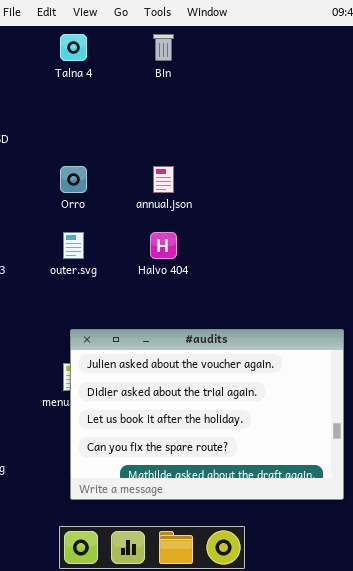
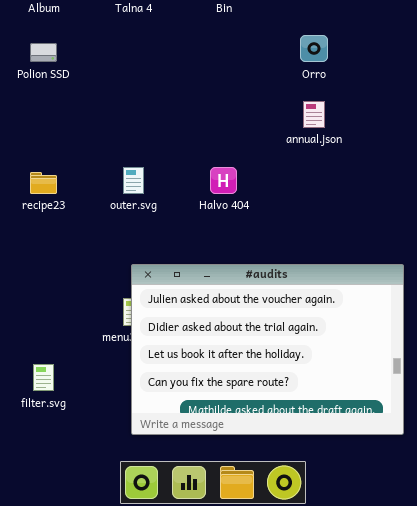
Orro: [60,166,87,193] -> [300,35,328,62], moved
annual.json: [153,166,174,193] -> [303,101,325,128], moved

